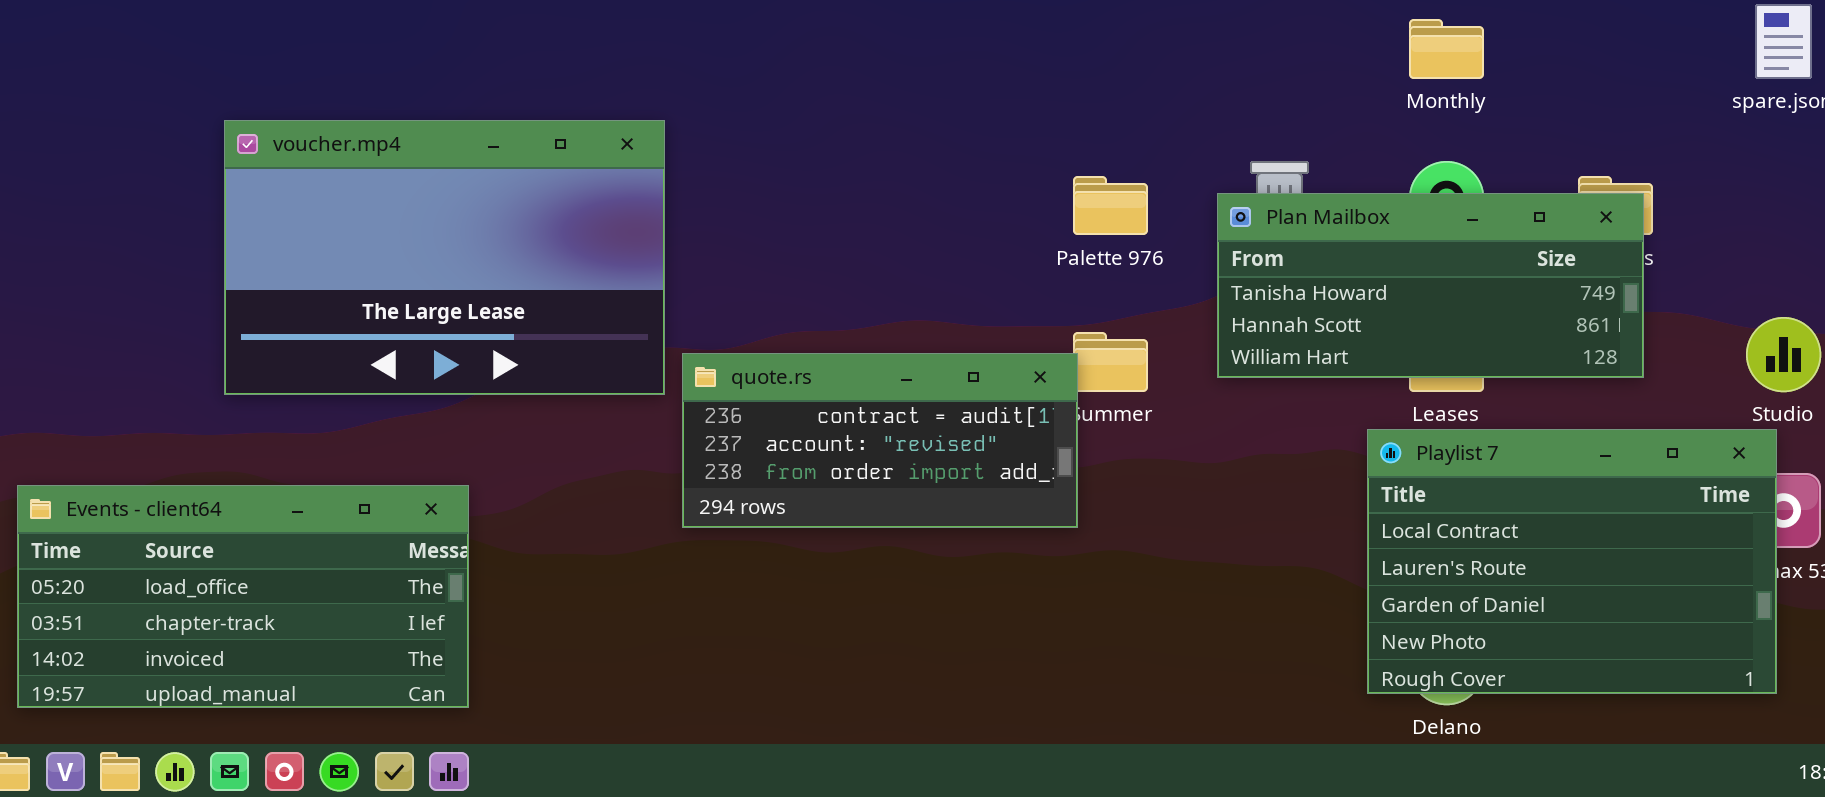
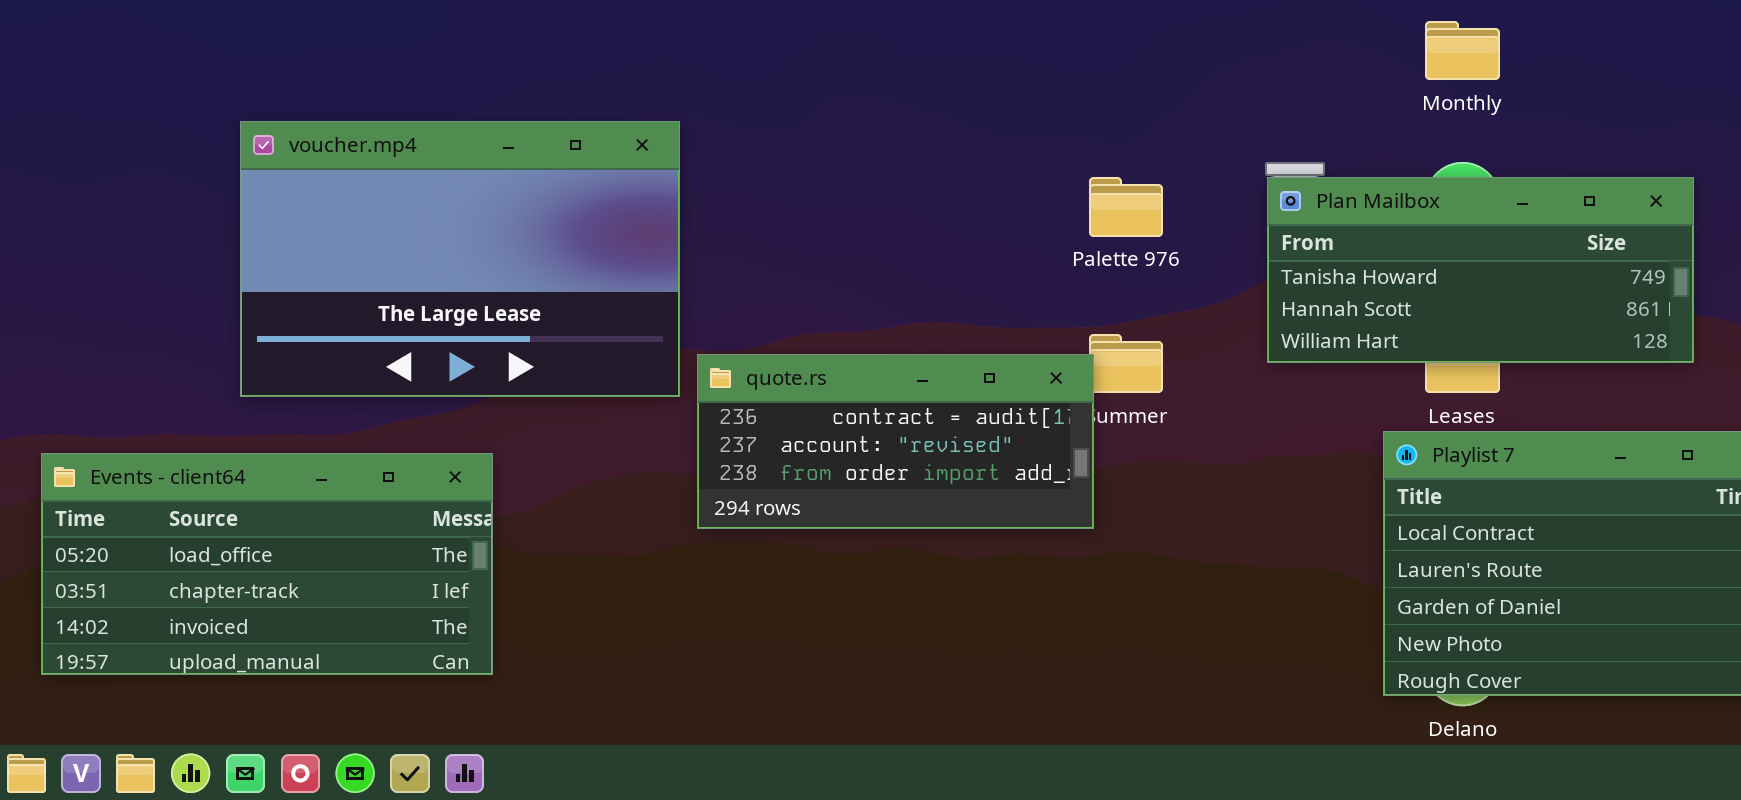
Plan Mailbox: [1217,193,1644,378] -> [1267,177,1694,363], moved
Events - client64: [17,485,469,708] -> [41,453,493,675], moved

